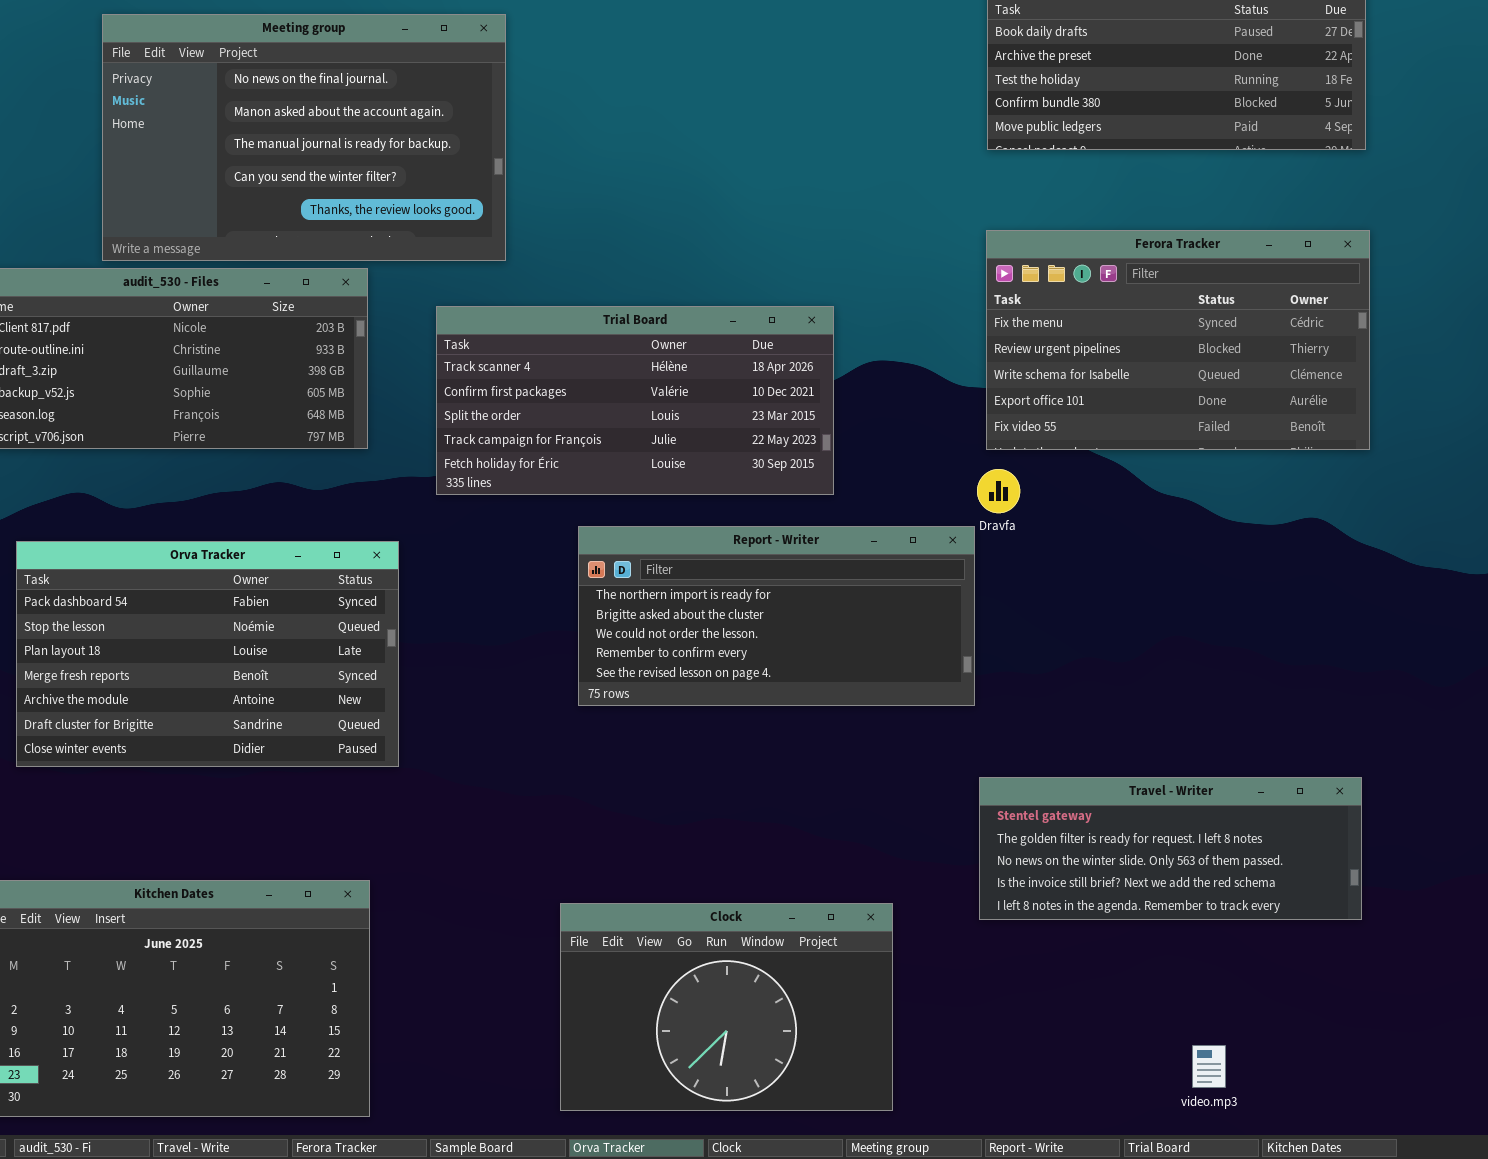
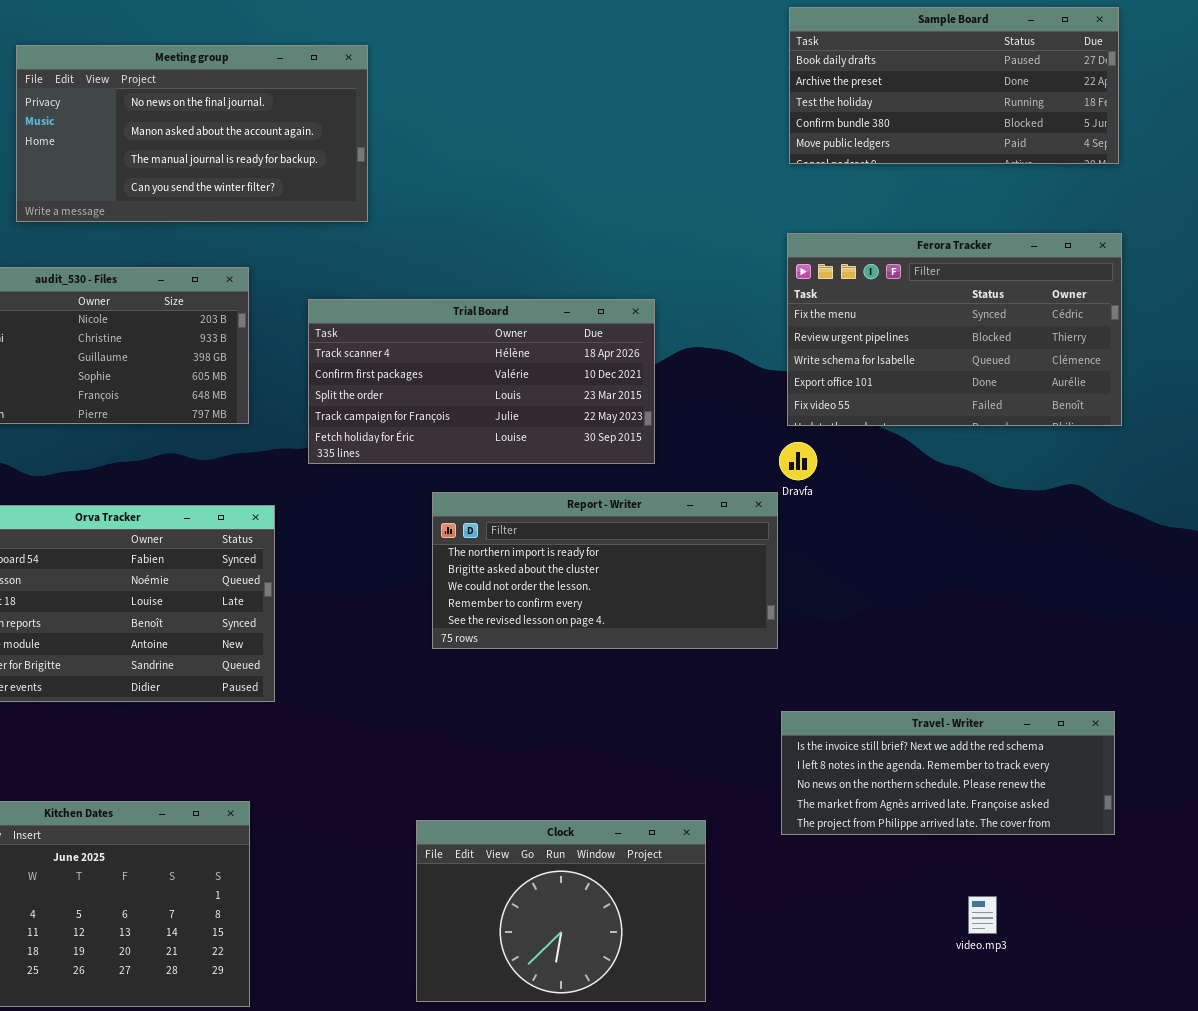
Meeting group: [102,14,506,261] -> [16,45,368,222], resized
Travel - Writer: [979,777,1362,920] -> [781,711,1115,835], scrolled down 3 rows
video.mp3: [1192,1045,1226,1088] -> [968,896,997,934], moved

